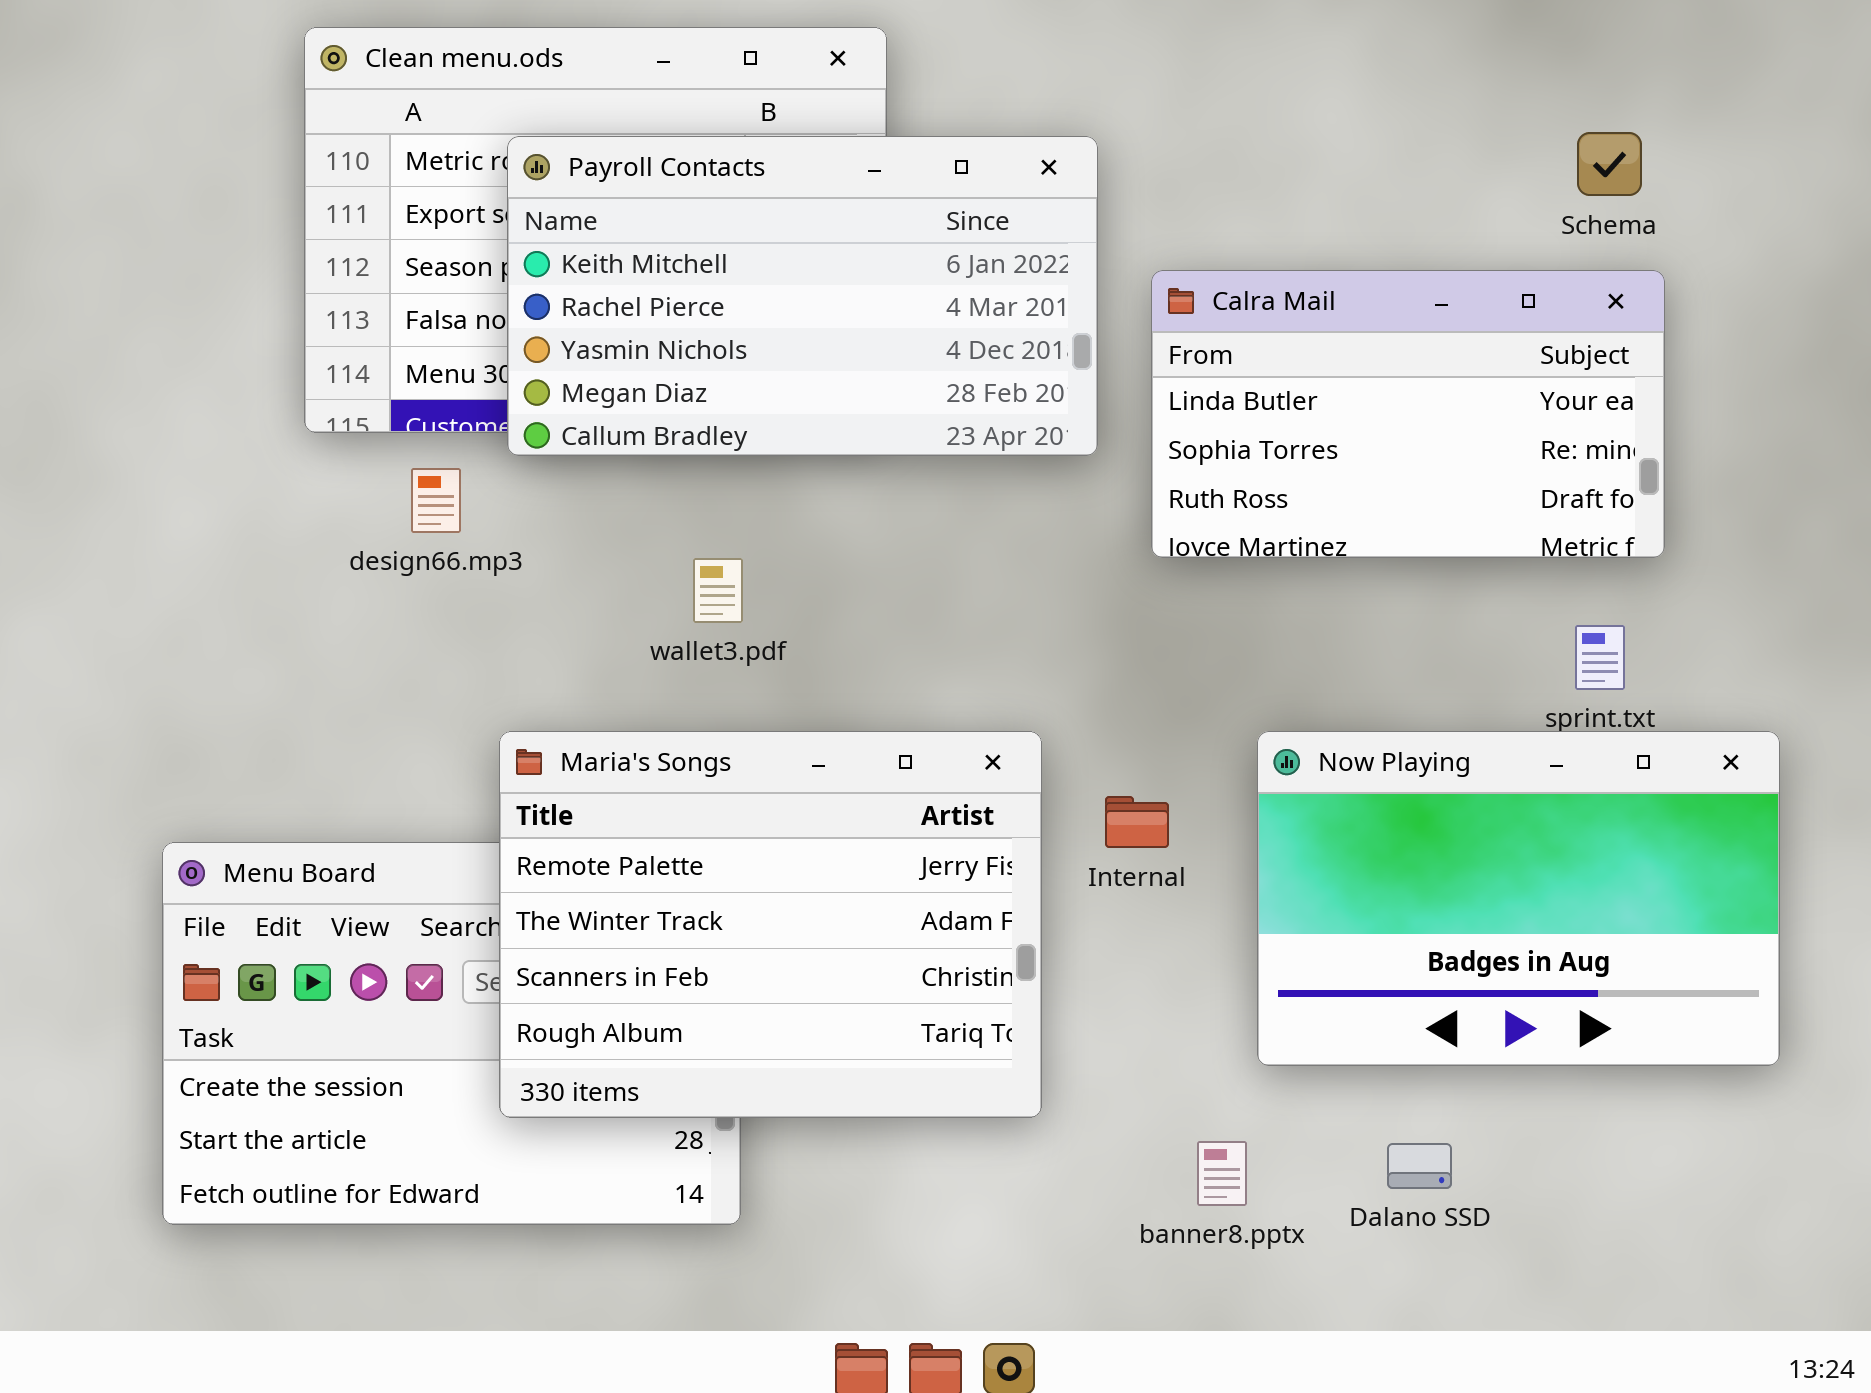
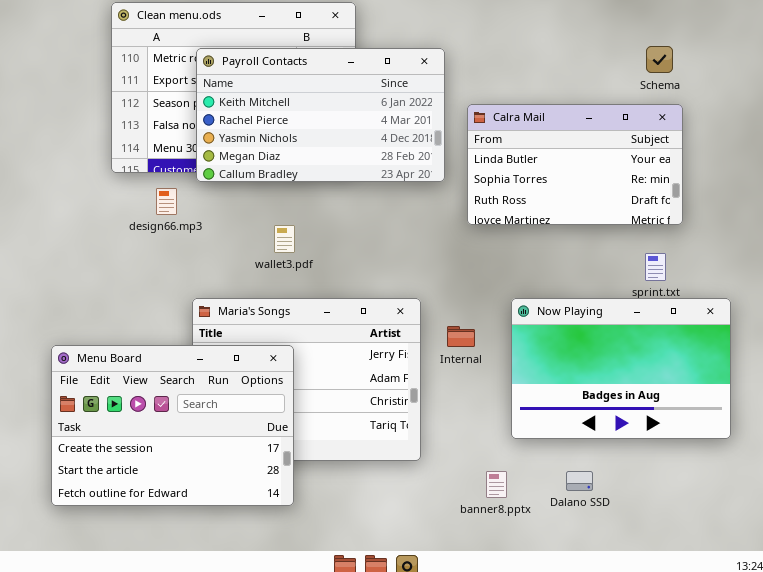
Menu Board: [162,842,741,1225] -> [51,345,294,506], raised

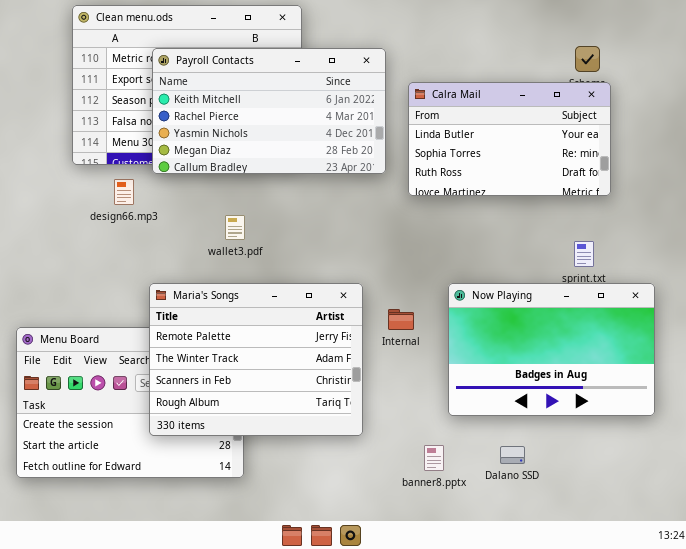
Calra Mail: [467,104,683,225] -> [408,82,611,196], moved
Maria's Songs: [192,298,421,461] -> [149,283,363,436], raised

